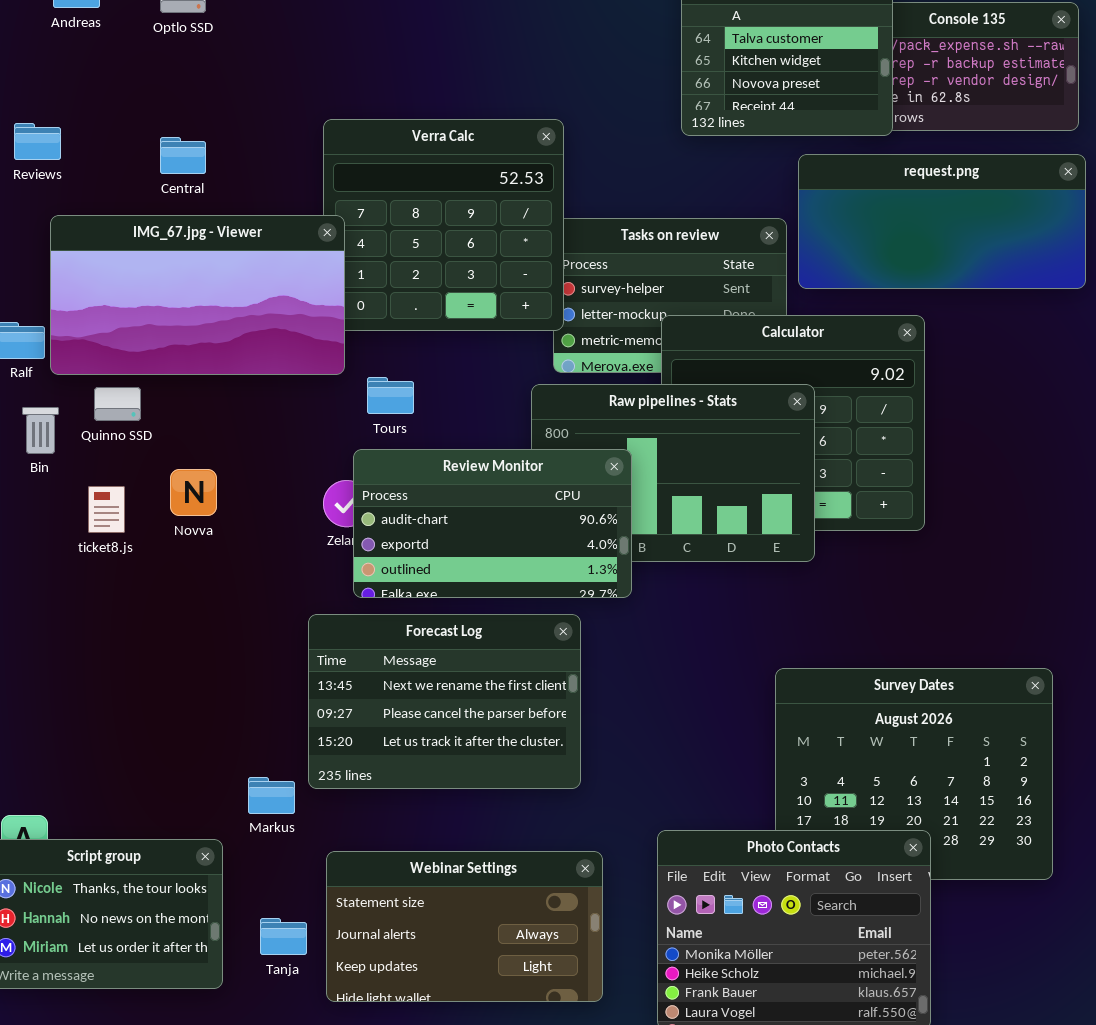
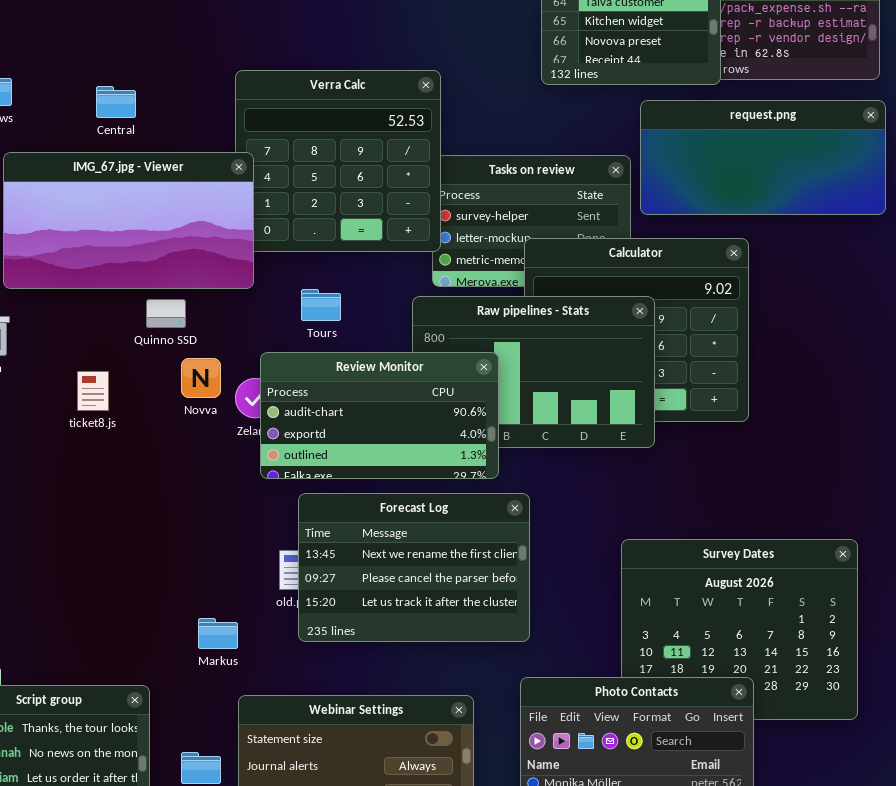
Tours: [367,377,414,414] -> [301,289,341,321], moved
Quinno SSD: [94,387,141,421] -> [146,299,186,328], moved
Novva: [170,469,217,516] -> [181,358,221,398], moved
ticket8.js: [88,486,125,533] -> [77,371,109,411], moved
Forecast Log: [308,614,581,789] -> [298,493,530,642], moved
Markus: [248,777,295,814] -> [198,618,238,649], moved

